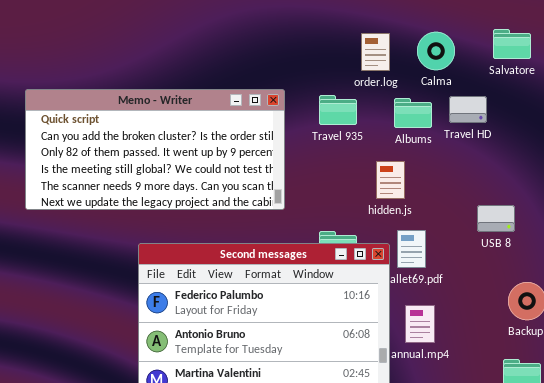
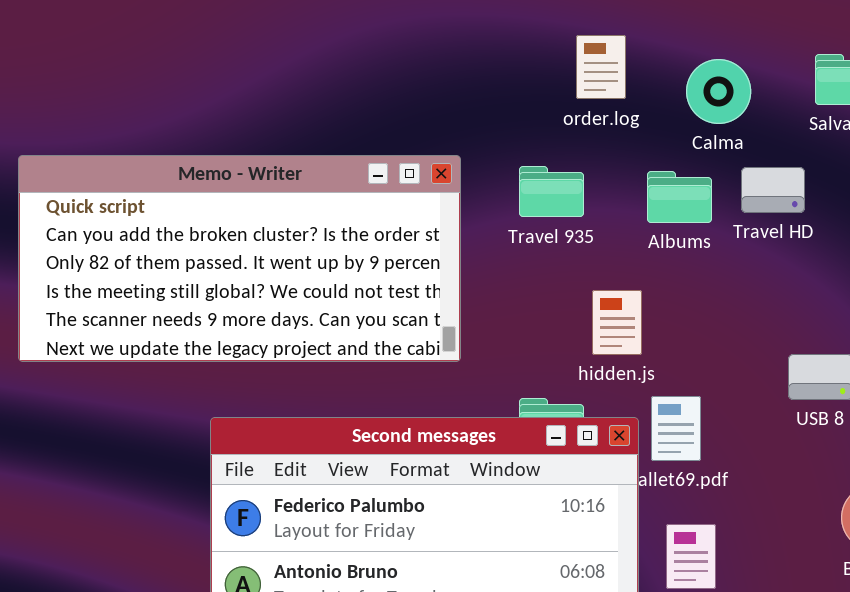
order.log: [361,33,390,71] -> [576,35,626,99], moved
hidden.js: [376,161,405,199] -> [592,290,642,355], moved

